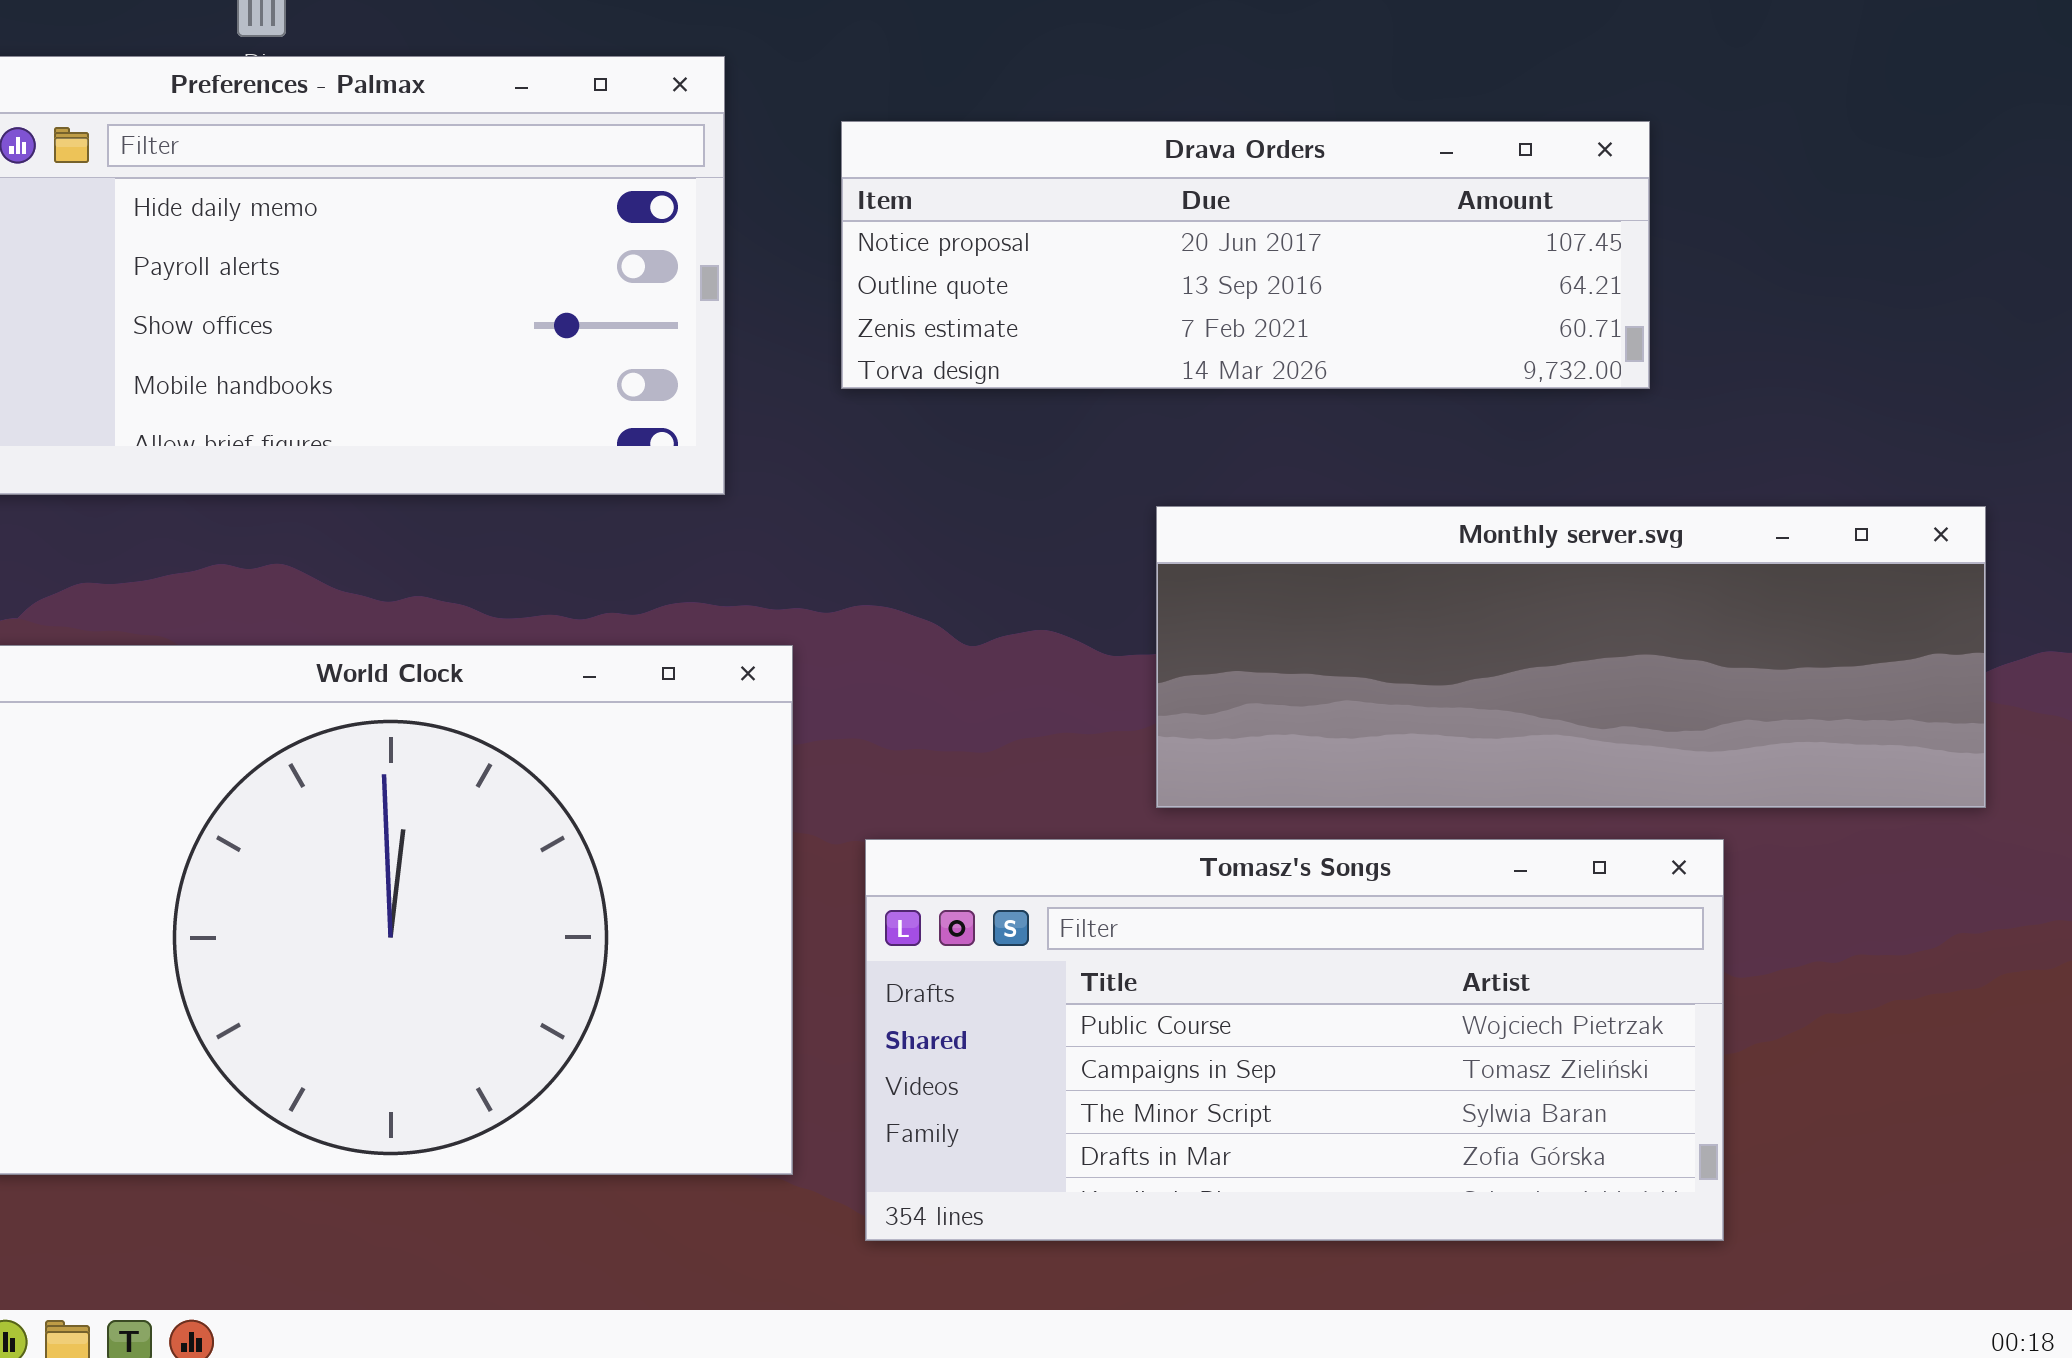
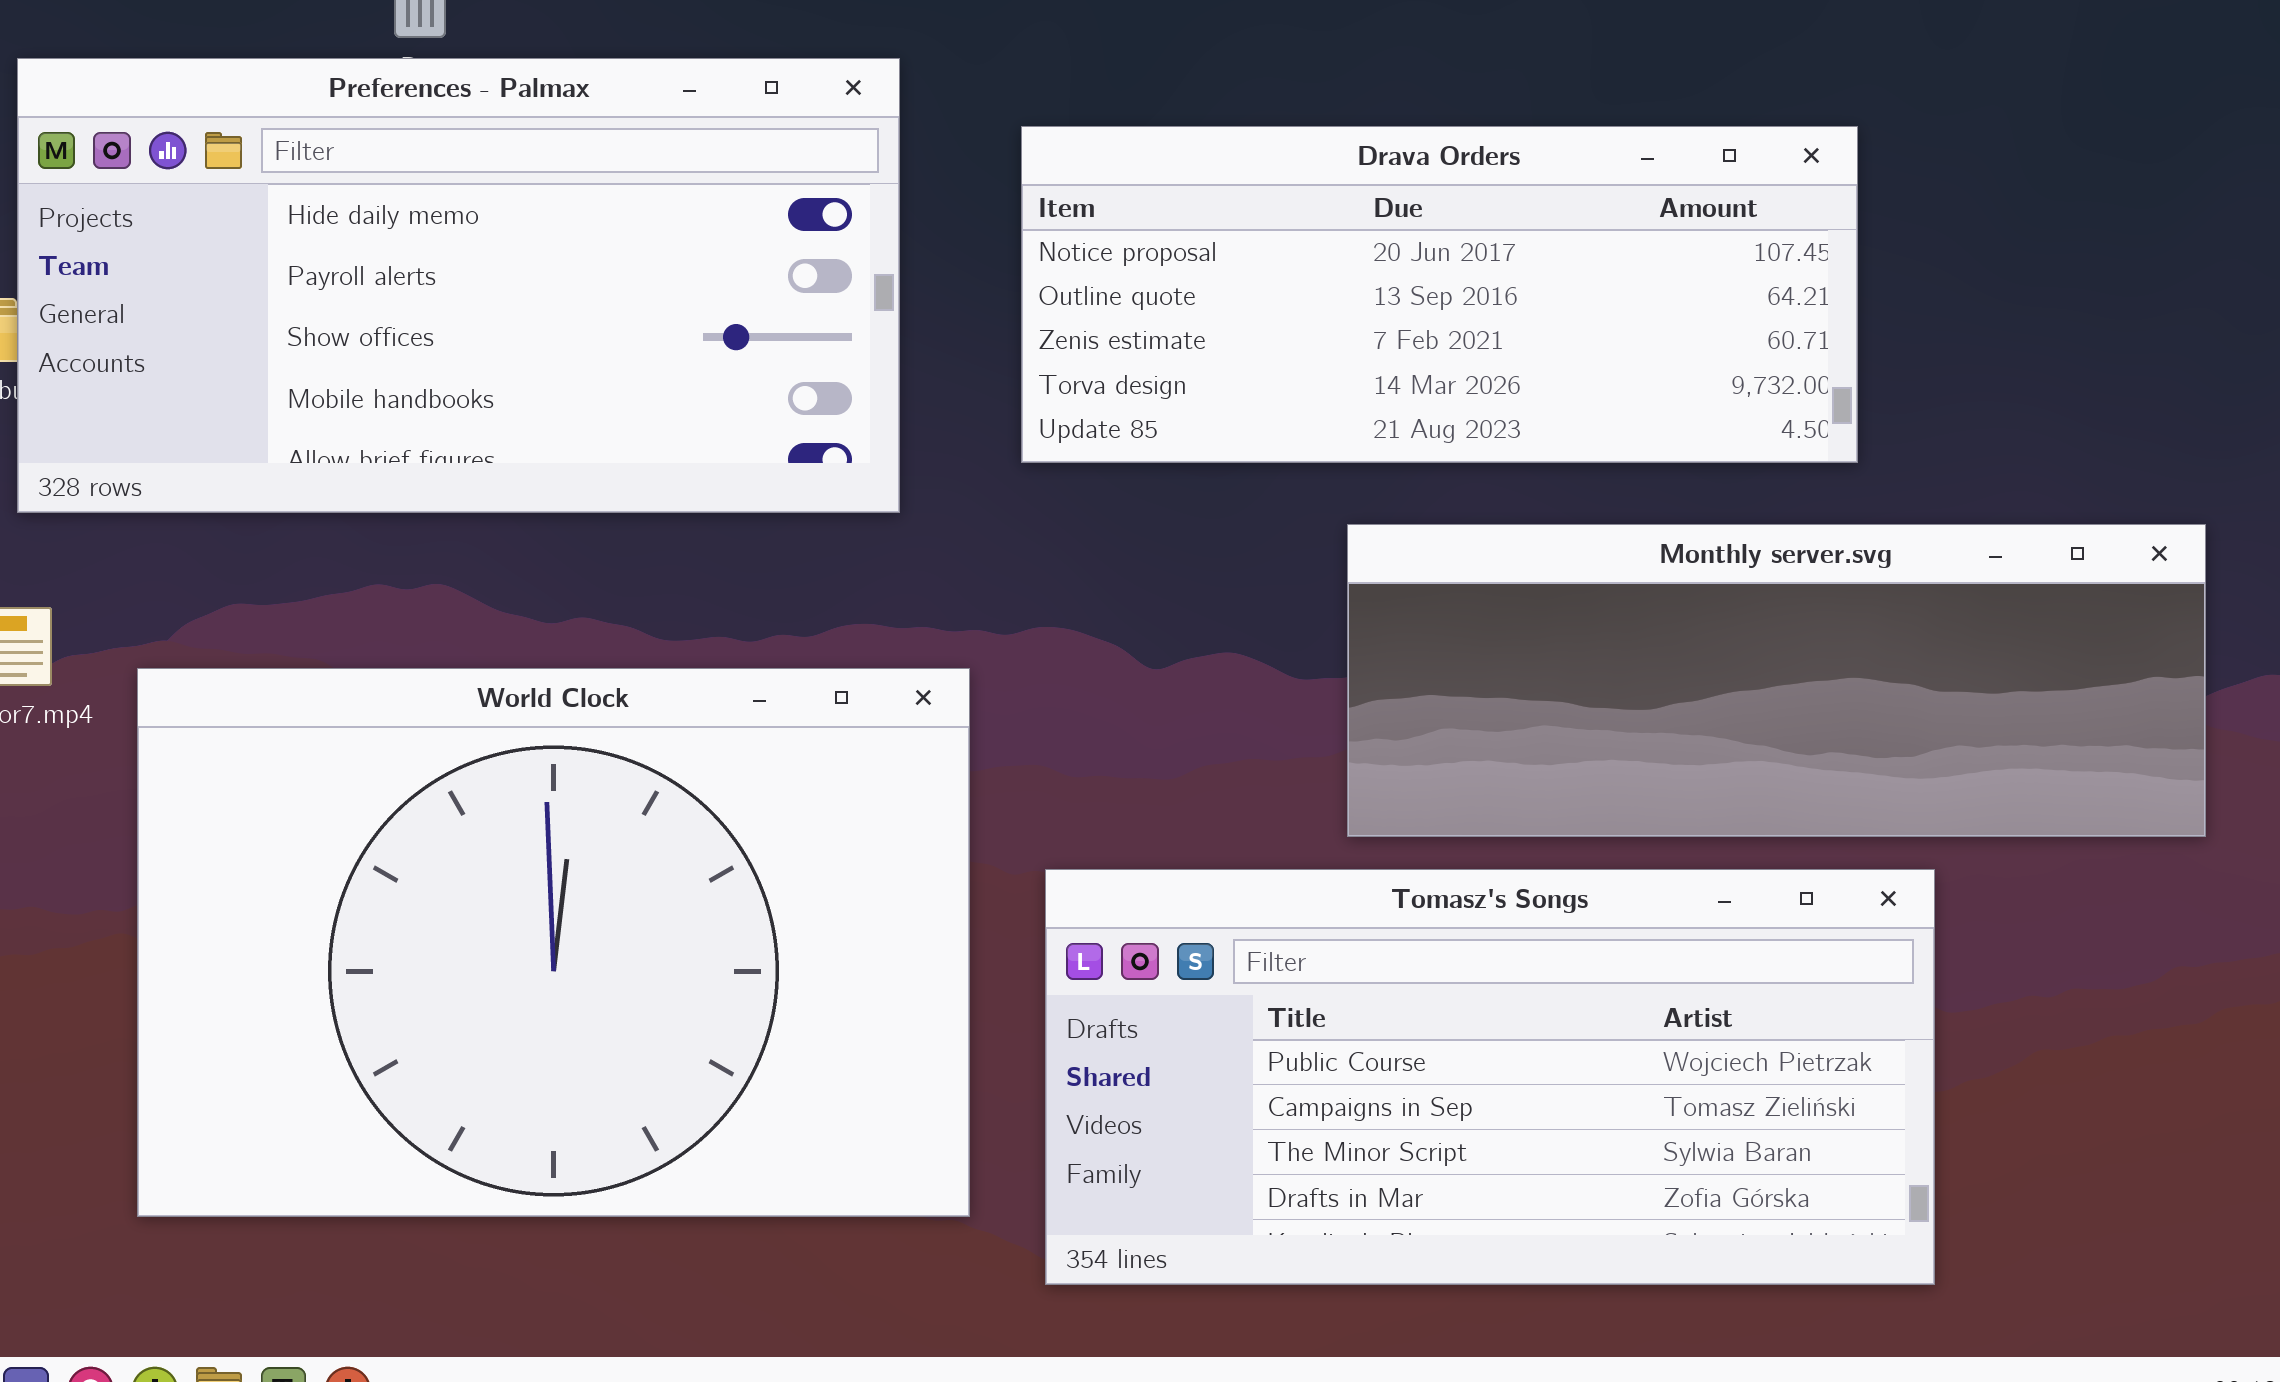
Drava Orders: [841,121,1650,389] -> [1021,126,1858,463], resized

